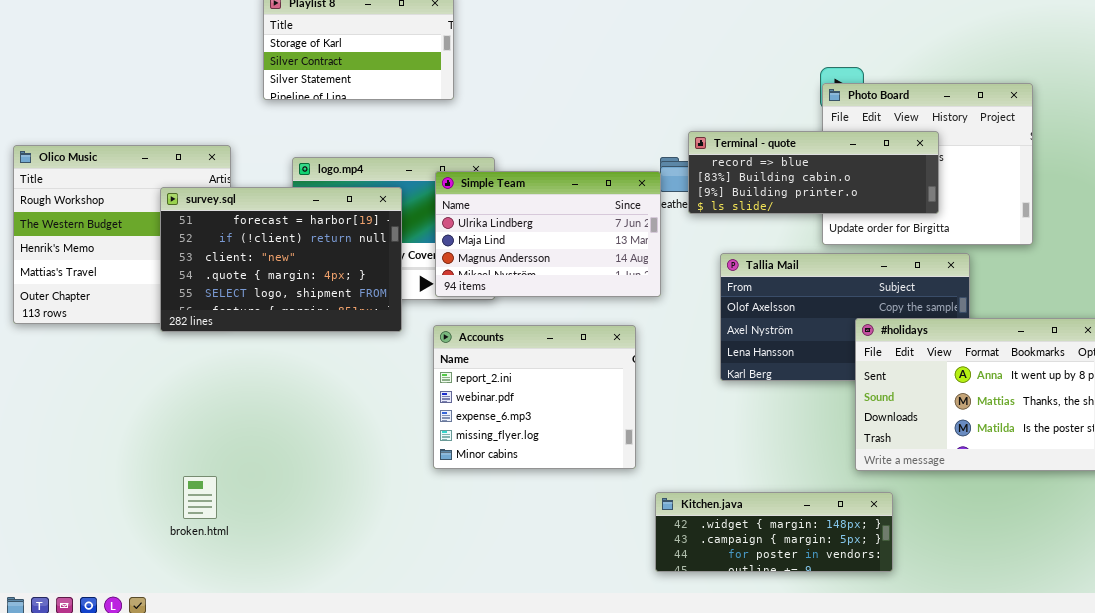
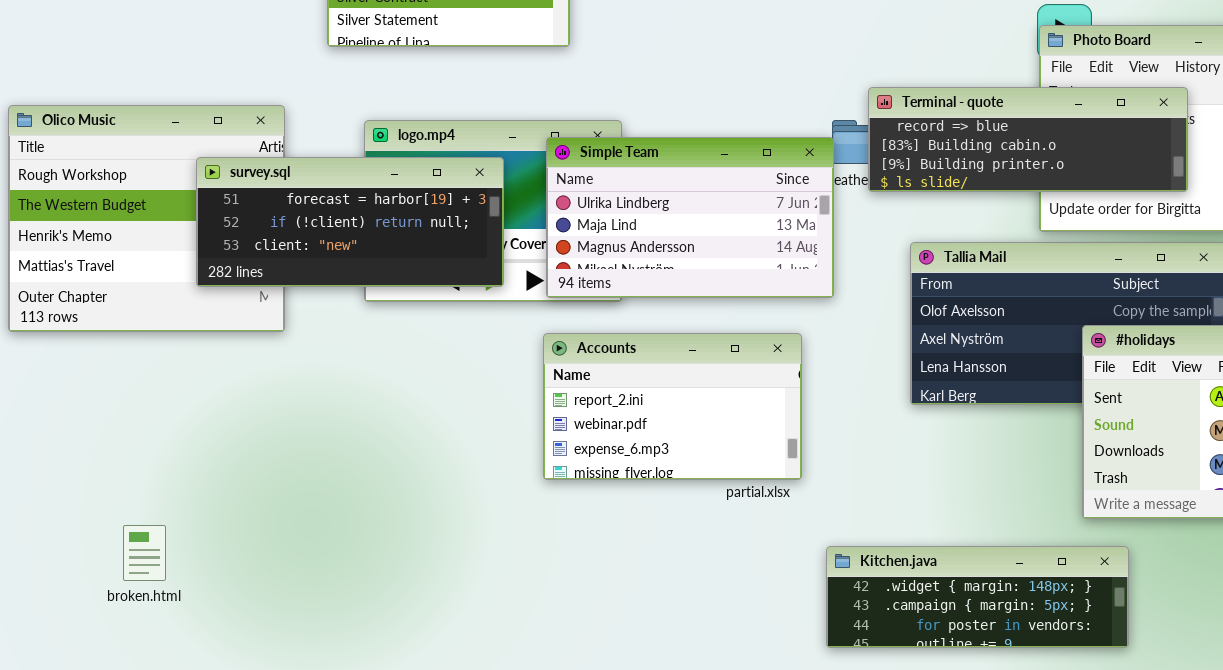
survey.sql: [160,187,402,332] -> [196,157,504,287], resized
Accounts: [433,325,636,469] -> [543,333,802,480], resized
broken.html: [183,476,217,519] -> [123,525,166,581], moved

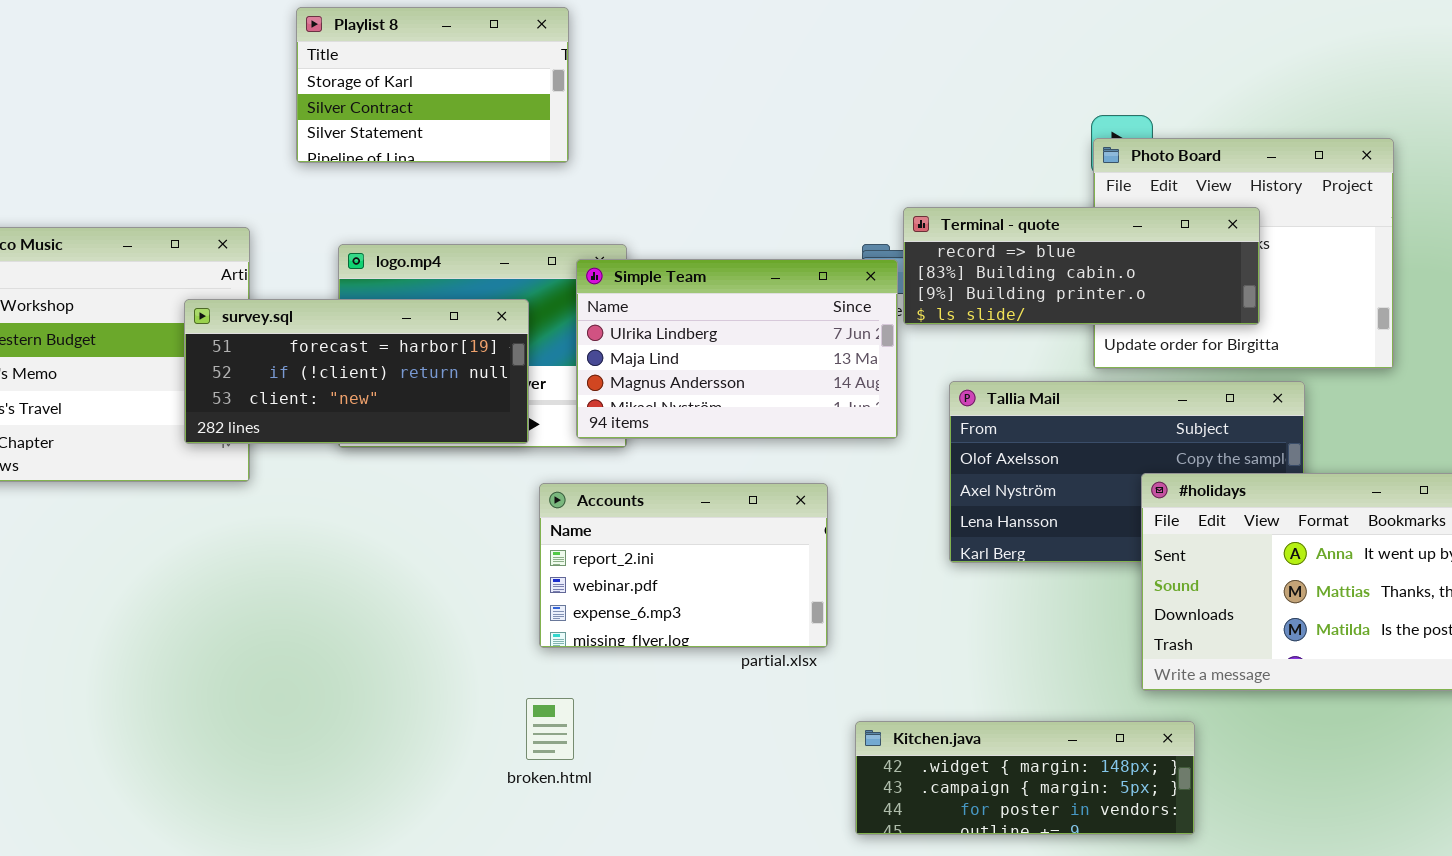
Simple Team: [546,137,834,298] -> [576,259,898,439], moved
survey.sql: [196,157,504,287] -> [184,299,529,444], moved
broken.html: [123,525,166,581] -> [526,698,574,760], moved

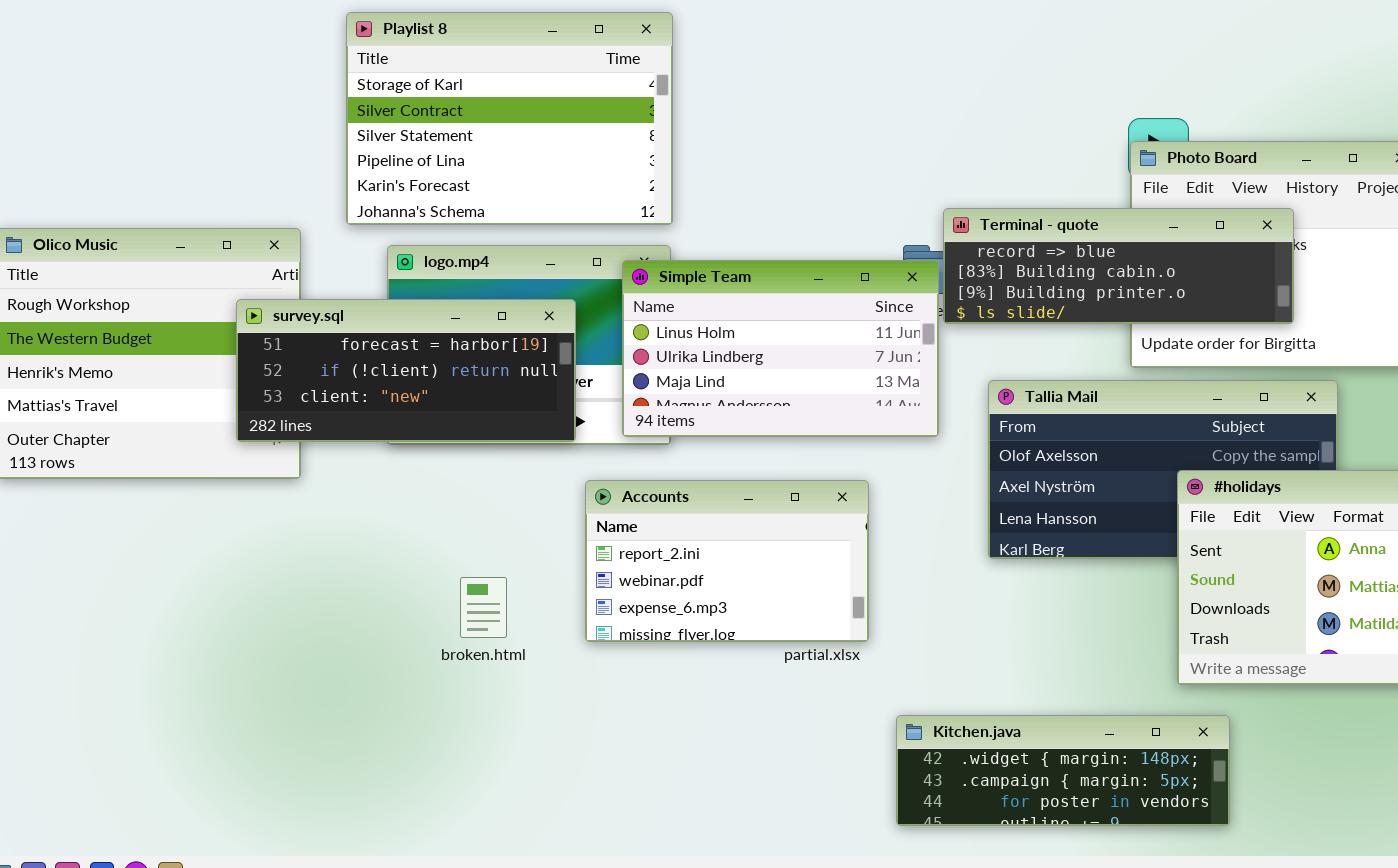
Playlist 8: [296,7,569,163] -> [346,12,673,225], resized
Simple Team: [576,259,898,439] -> [622,260,939,437], scrolled up 1 row
broken.html: [526,698,574,760] -> [460,577,507,638], moved

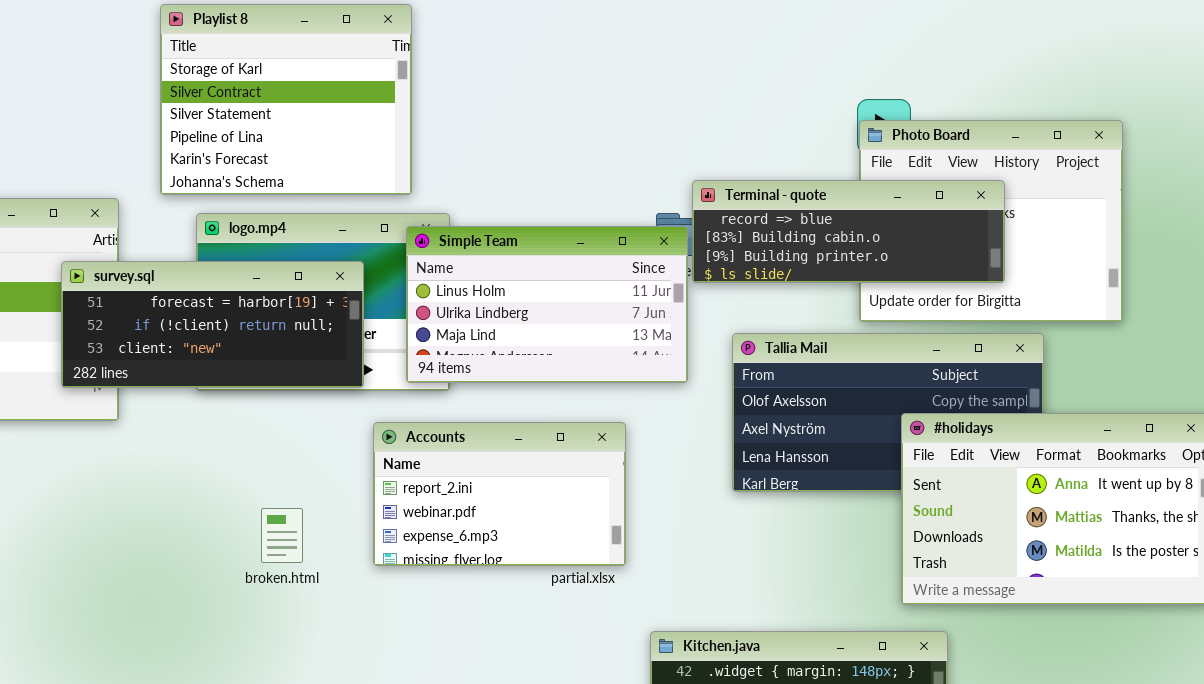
Playlist 8: [346,12,673,225] -> [160,4,412,195], resized

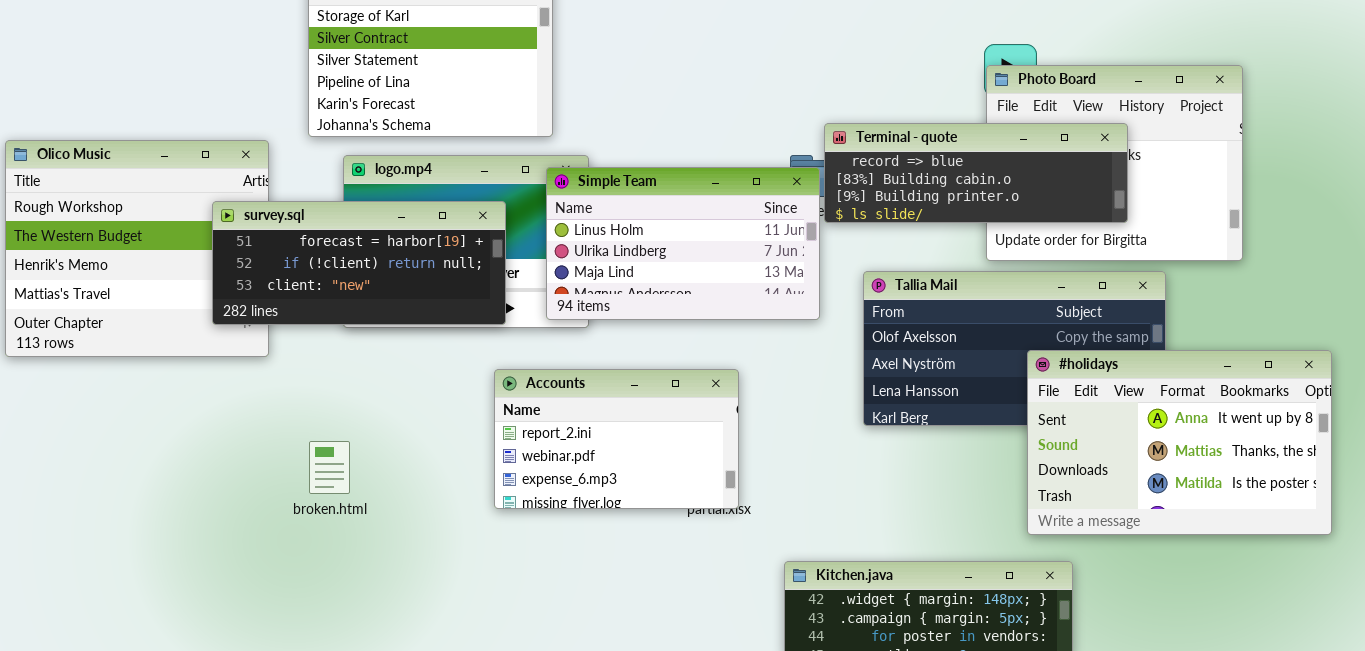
Accounts: [373,422,626,566] -> [494,369,739,509], moved
broken.html: [261,508,303,563] -> [309,441,350,494], moved

